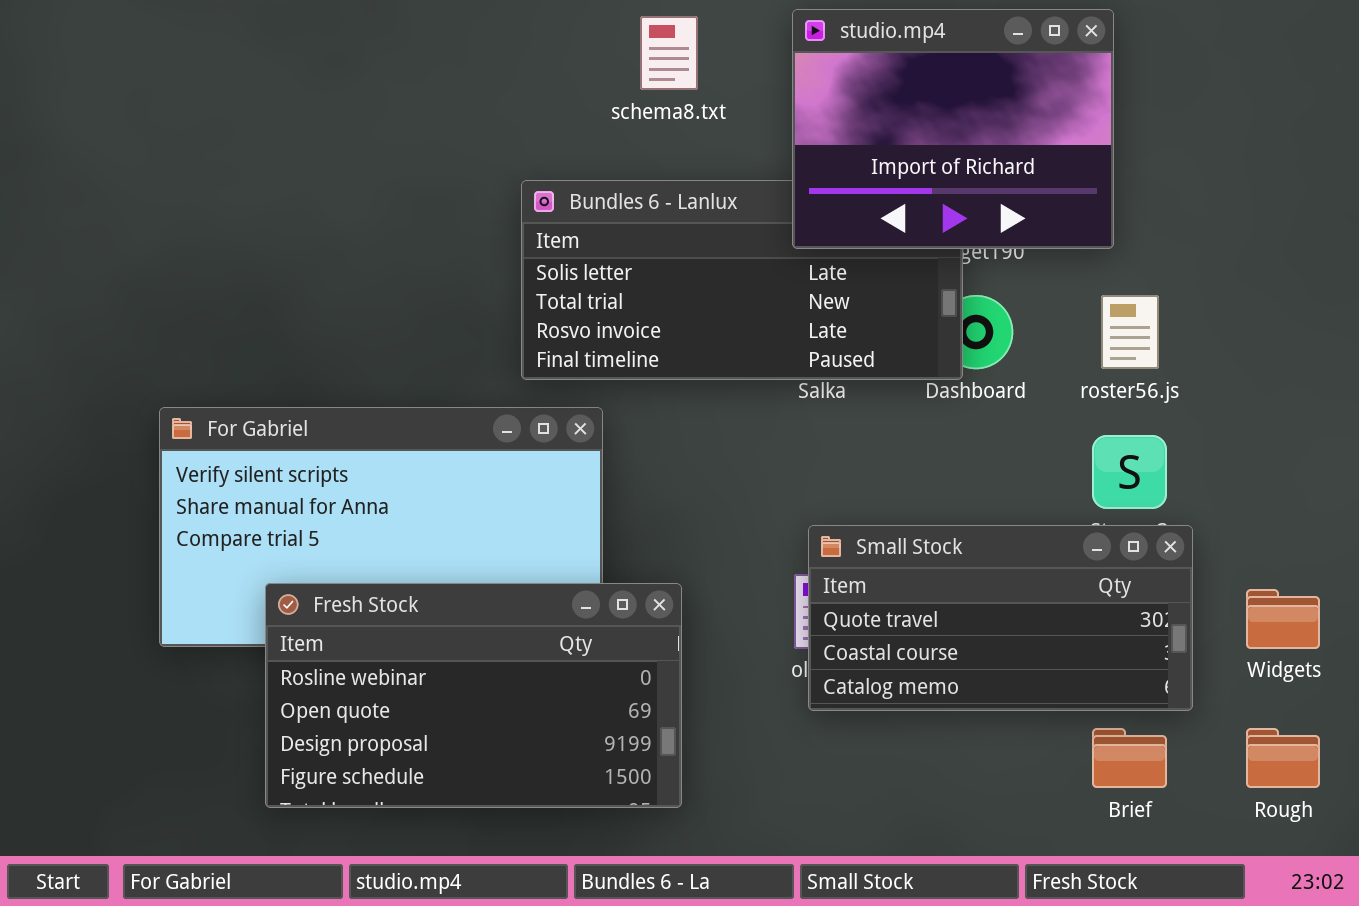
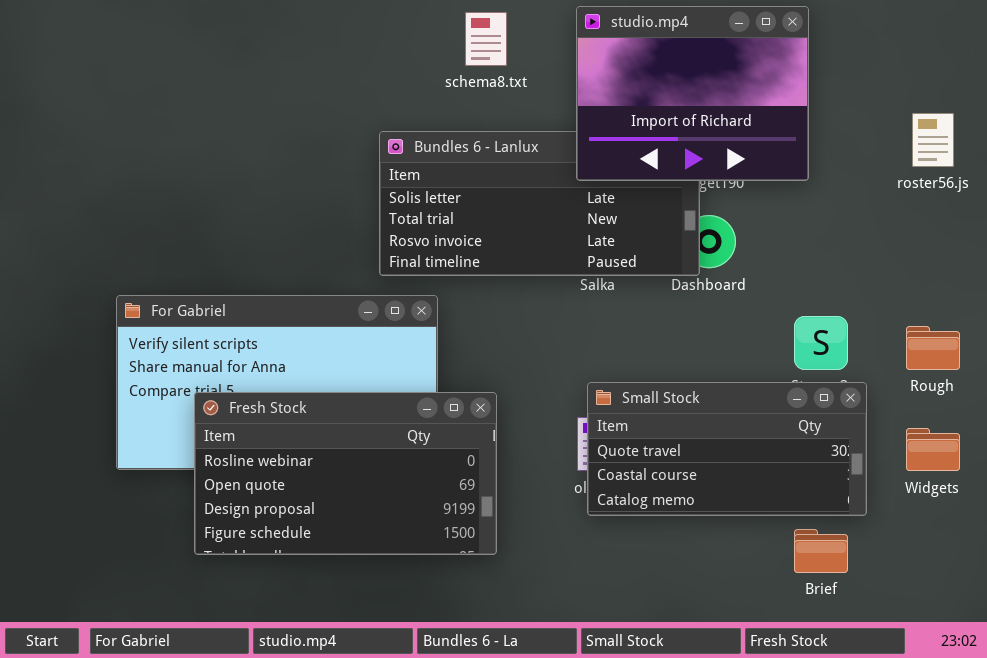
roster56.js: [1101,295,1159,369] -> [912,113,954,167], moved
Fresh Stock: [265,583,682,808] -> [194,392,497,555], moved
Rough: [1246,728,1320,788] -> [906,326,960,370], moved

